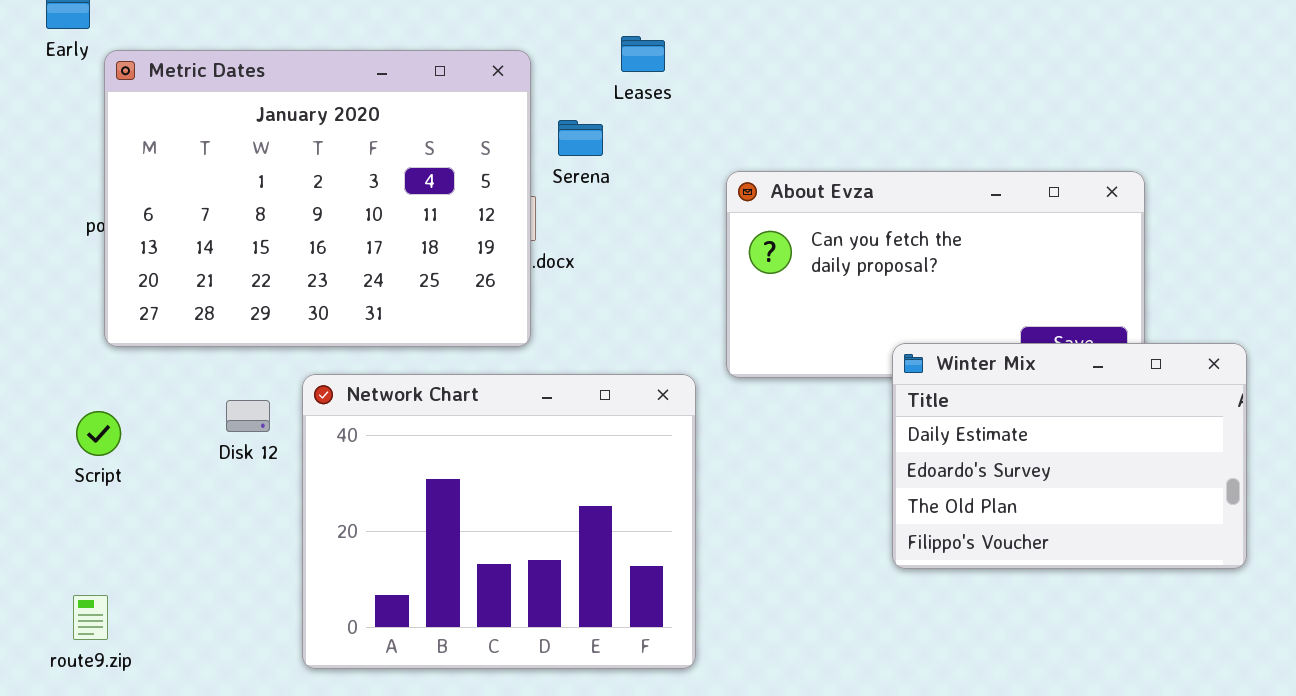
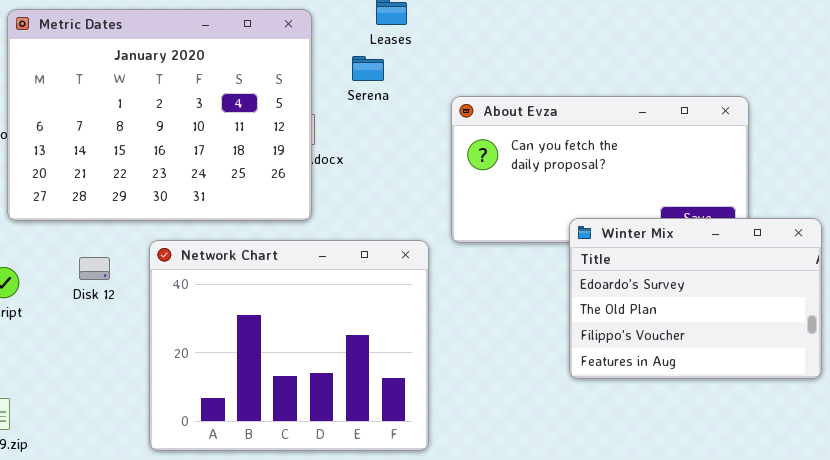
Serena: [558,120,603,156] -> [352,56,384,81], moved
Winter Mix: [892,343,1247,569] -> [569,218,822,379], scrolled down 1 row
Disk 12: [226,400,270,432] -> [79,257,110,280], moved

